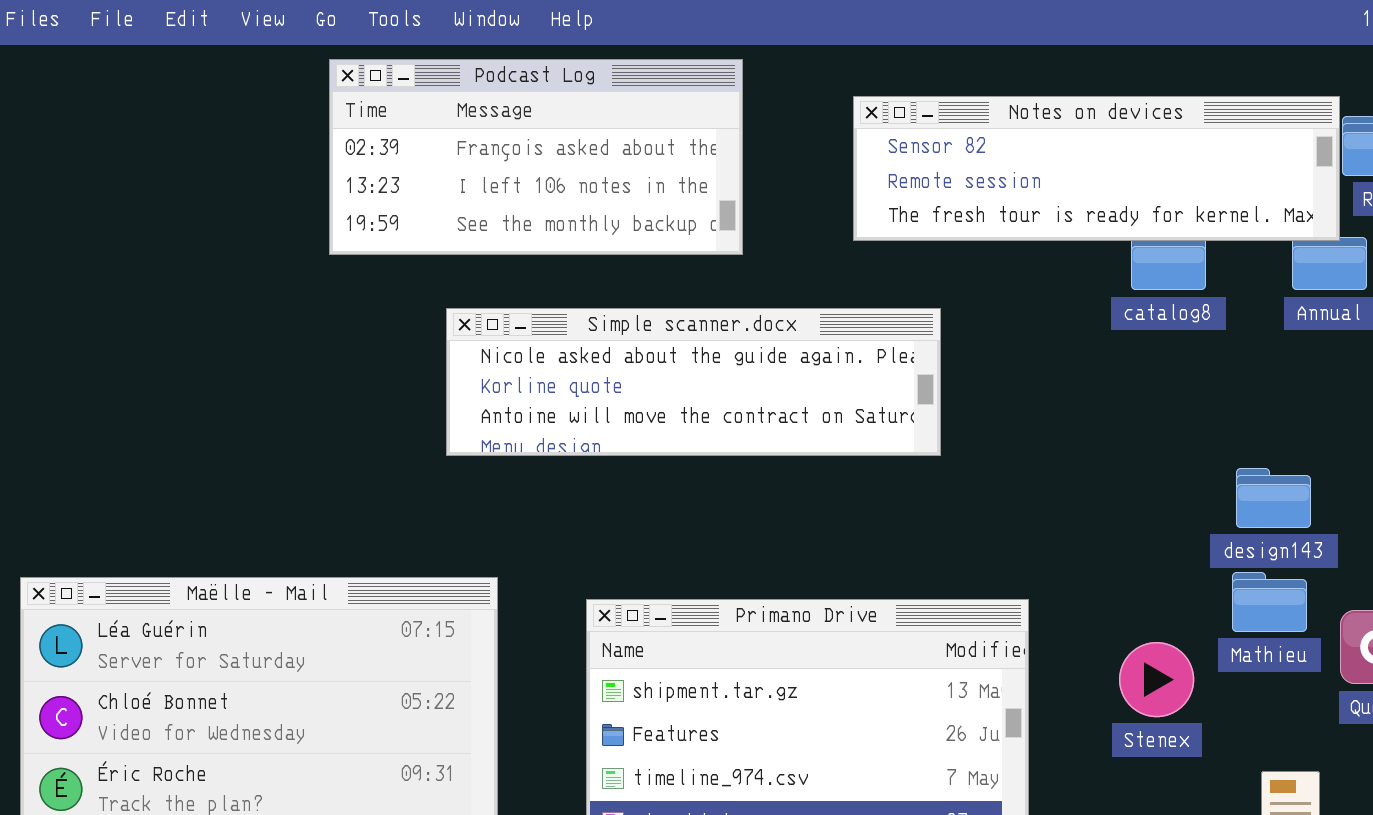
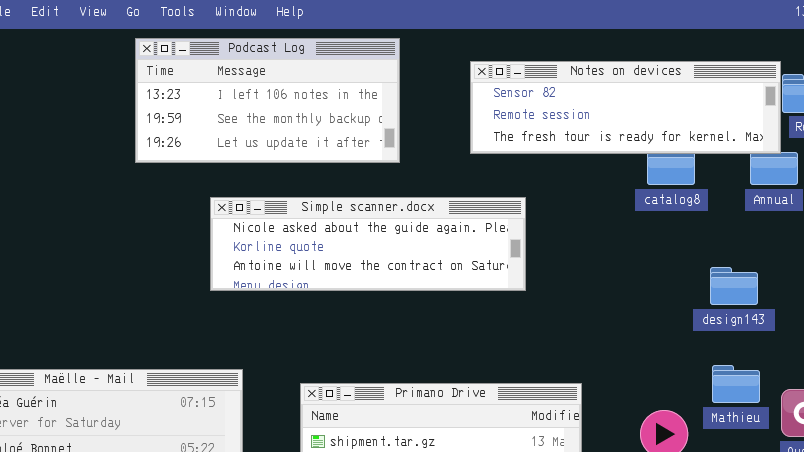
Podcast Log: [329,59,743,255] -> [135,38,400,163], scrolled down 1 row
design143: [1236,468,1311,528] -> [710,267,758,305], moved

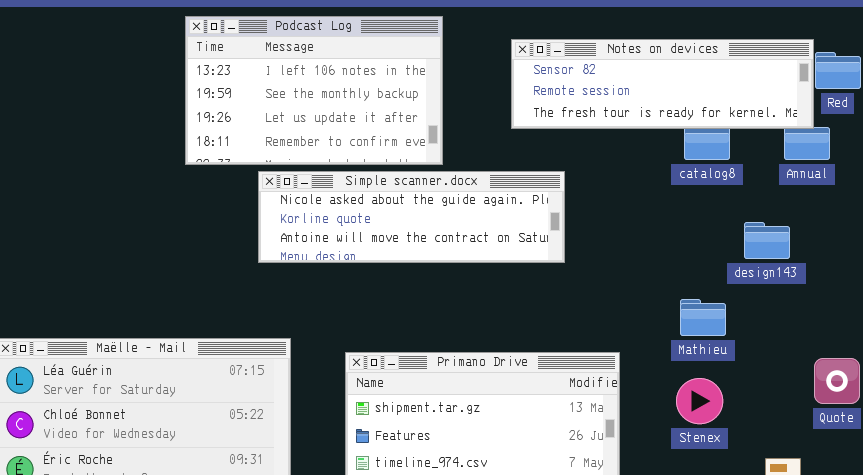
Podcast Log: [135,38,400,163] -> [185,16,443,165], resized
design143: [710,267,758,305] -> [744,222,790,259], moved
Mathieu: [712,365,760,403] -> [680,299,726,336], moved

